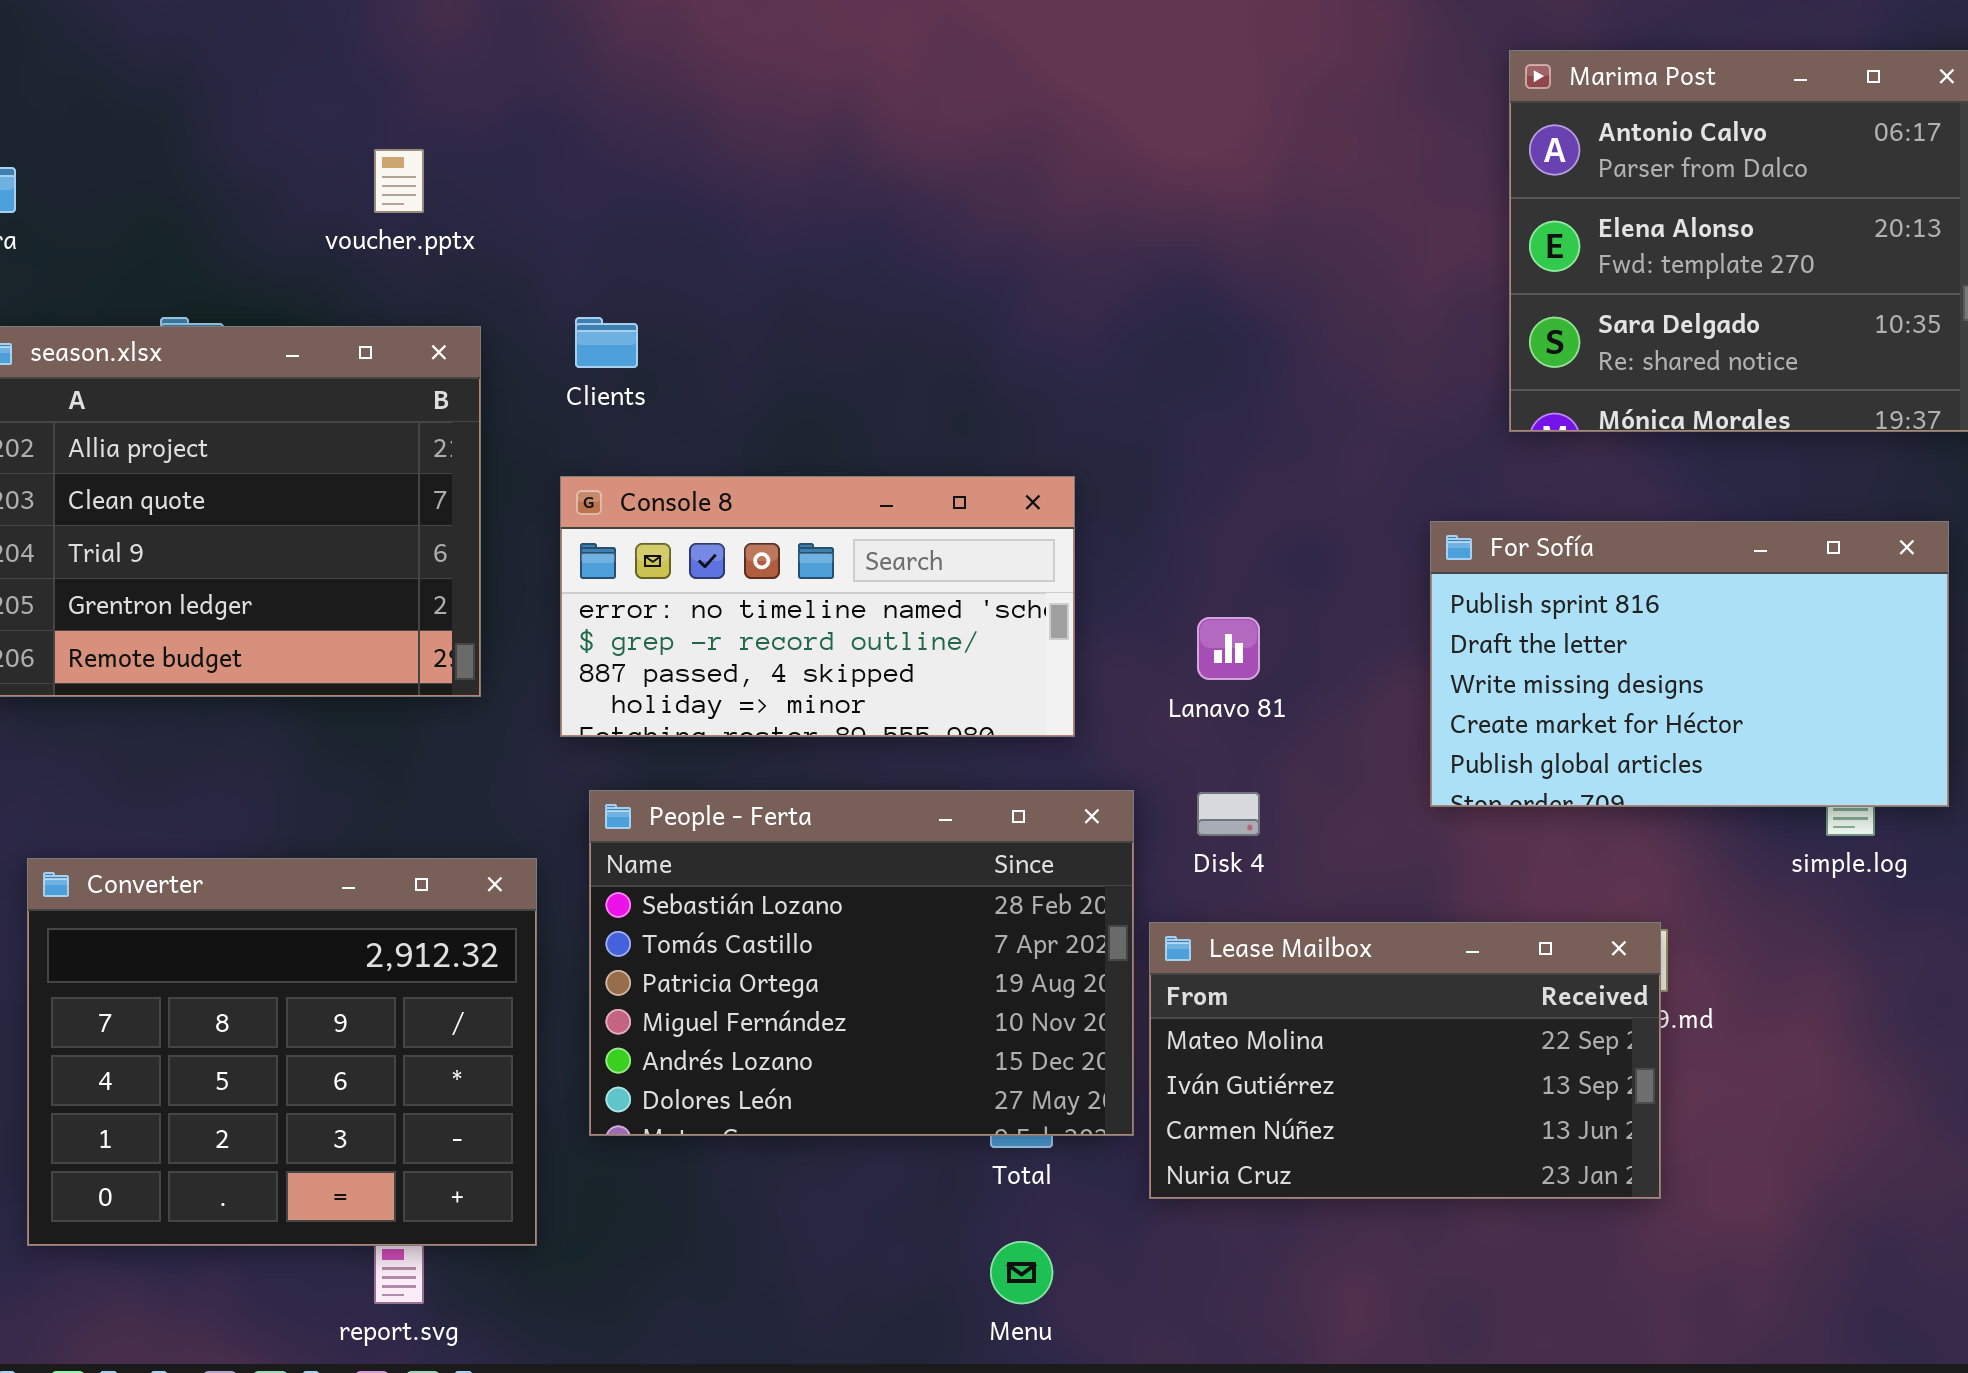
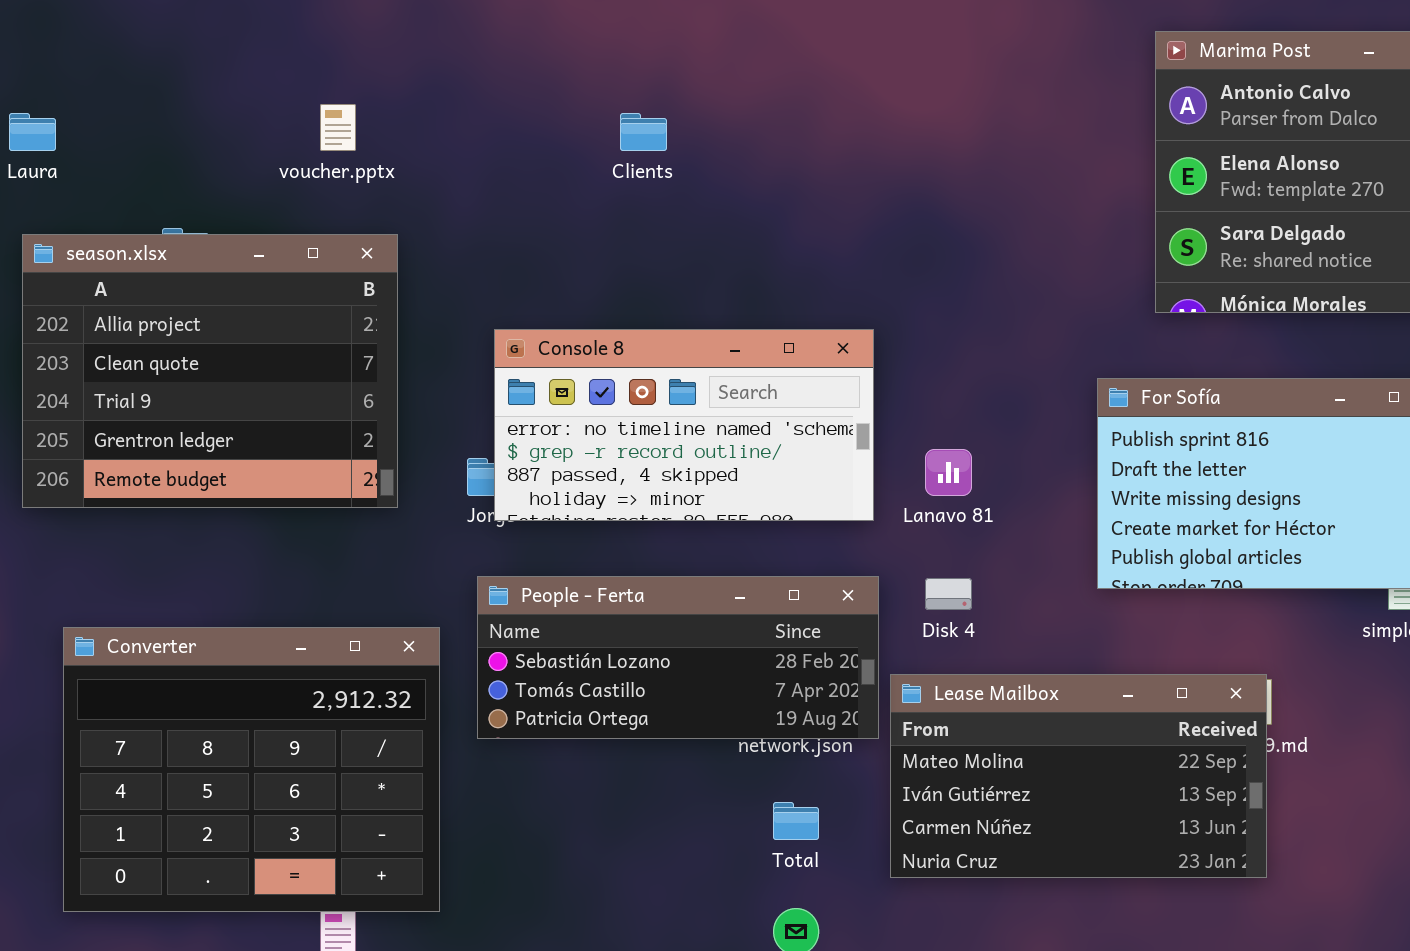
Clients: [575,317,638,368] -> [620,113,667,151], moved
Console 8: [560,476,1075,737] -> [494,329,874,521], moved
People - Ferta: [589,790,1134,1136] -> [477,576,879,739], resized

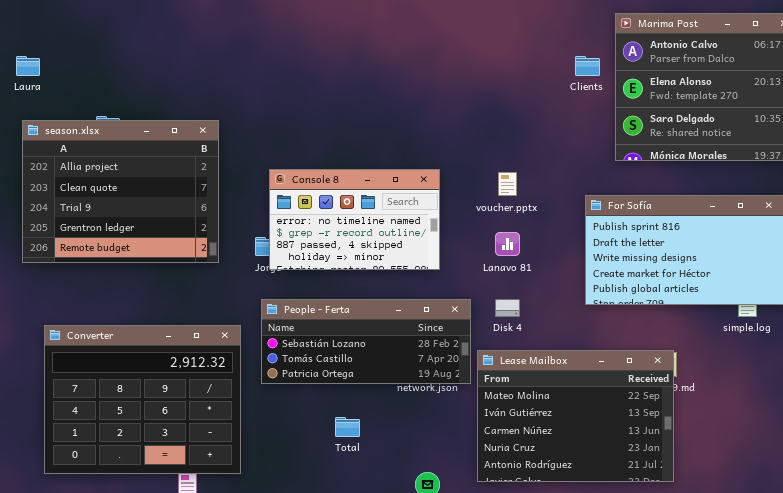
voucher.pptx: [320,104,356,151] -> [498,172,517,196], moved
Clients: [620,113,667,151] -> [575,56,600,76], moved
Console 8: [494,329,874,521] -> [269,169,440,270], resized
Lease Mailbox: [890,674,1267,878] -> [477,350,674,482], resized
Total: [773,802,819,840] -> [335,417,360,437], moved

